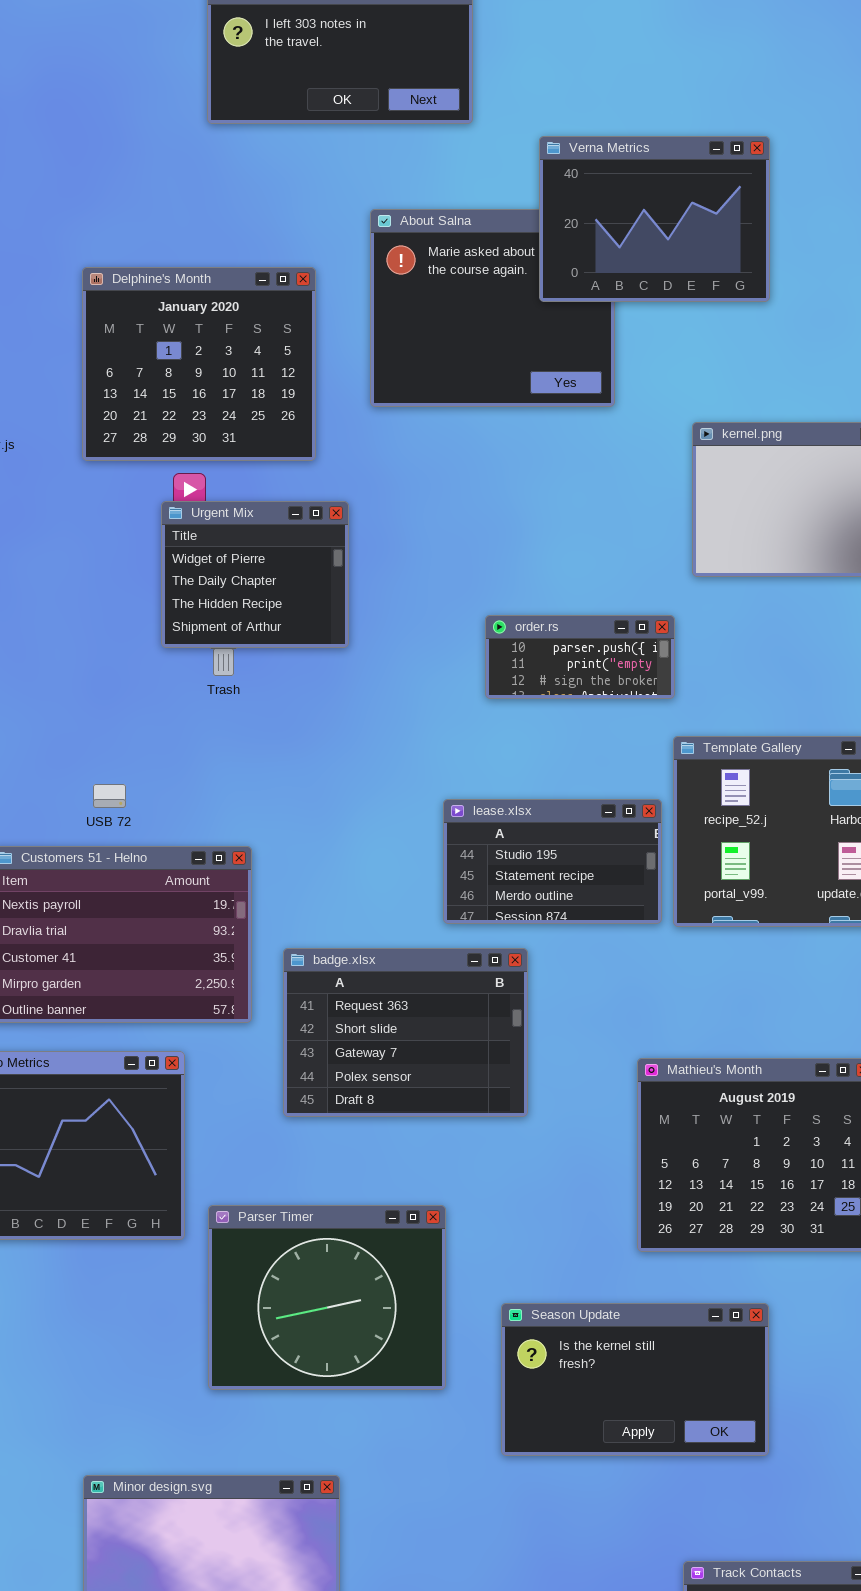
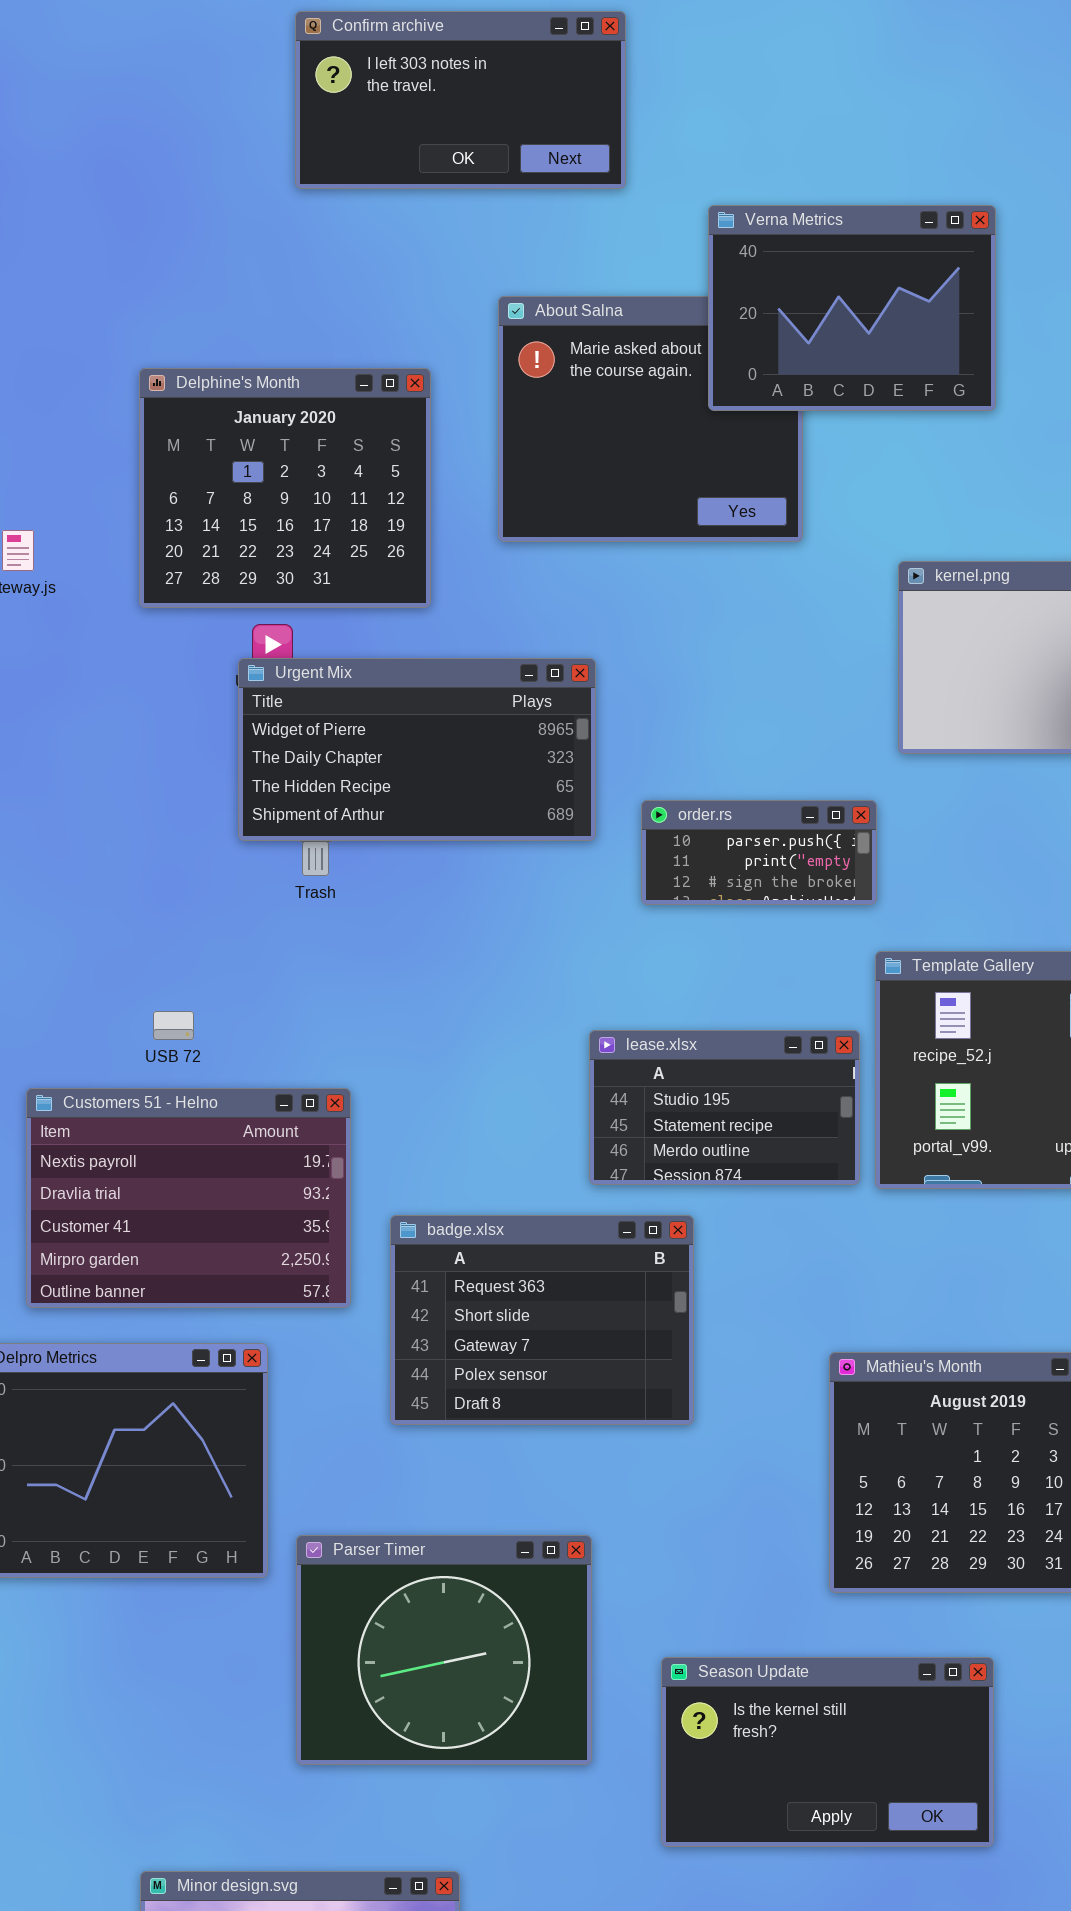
Urgent Mix: [161,501,349,648] -> [238,658,596,841], resized

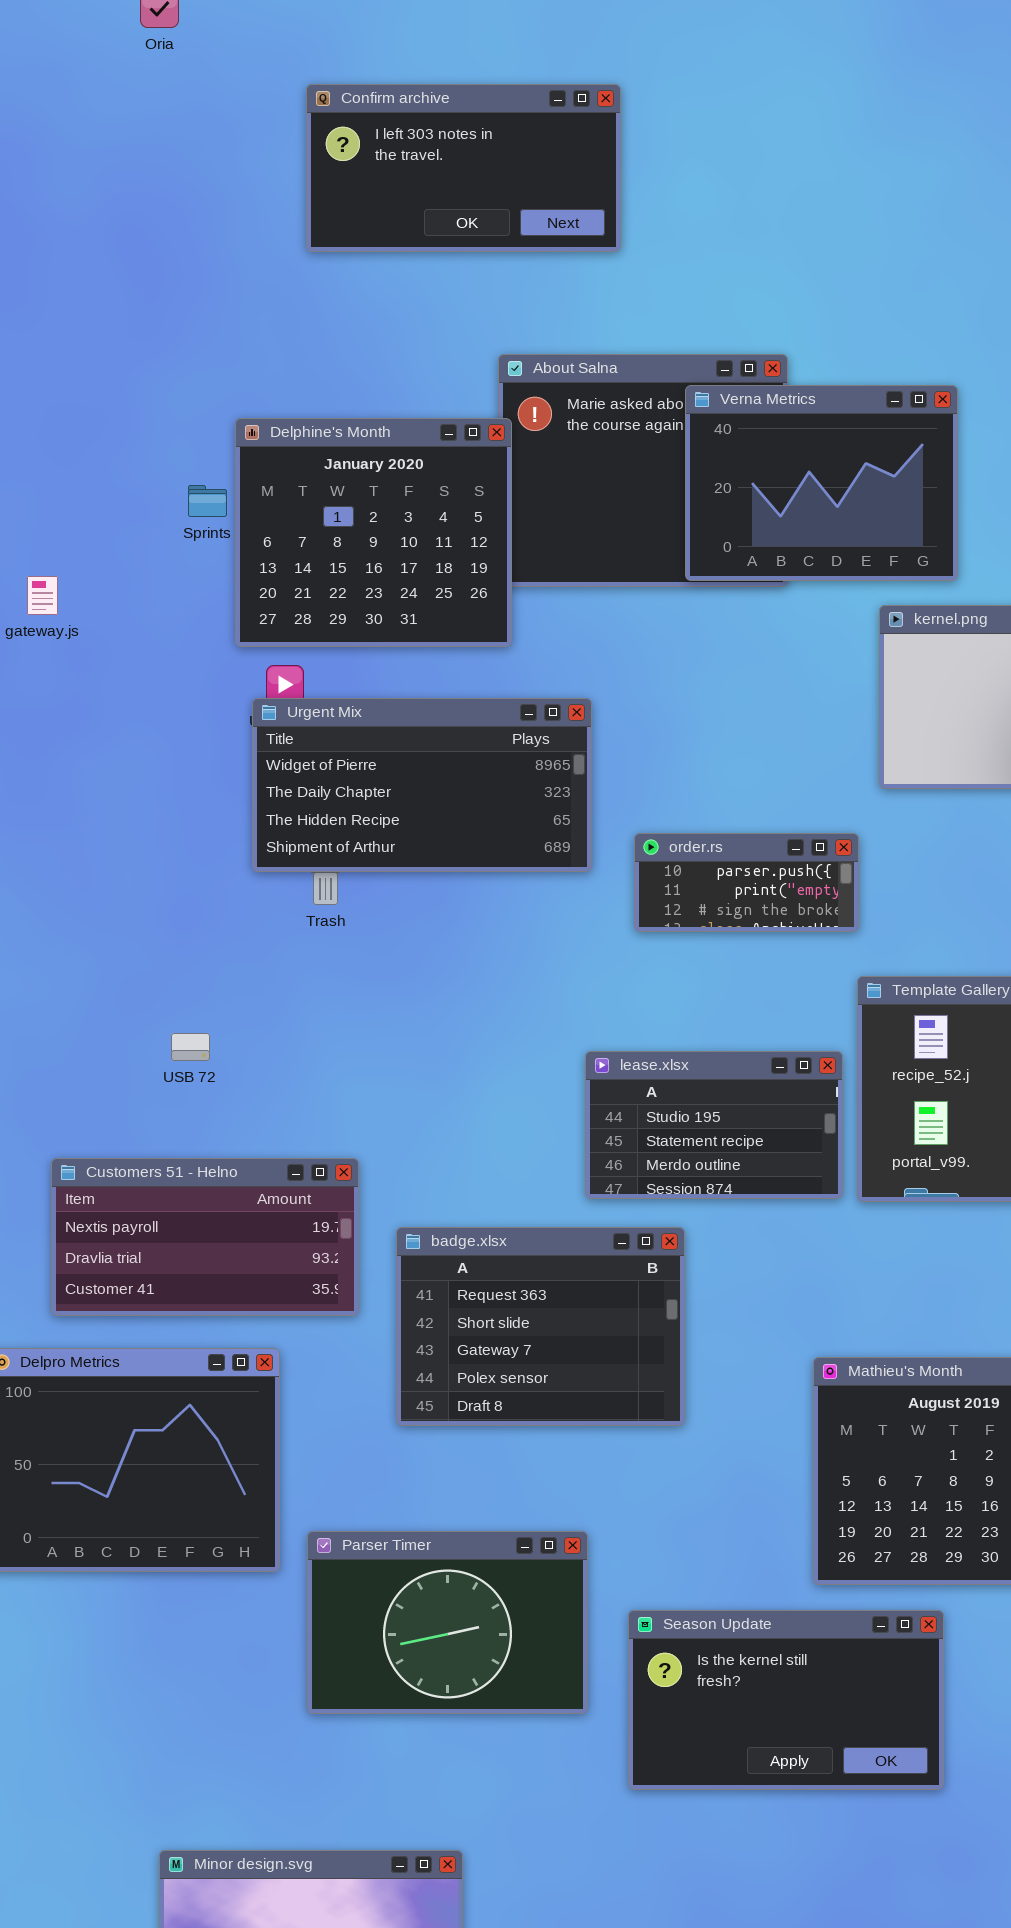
Verna Metrics: [708,205,996,411] -> [685,385,958,581], moved
Delphine's Month: [139,368,431,608] -> [235,418,512,647], moved
Customers 51 - Helno: [26,1088,351,1308] -> [51,1158,359,1316], resized
Parser Timer: [296,1535,592,1765] -> [307,1531,588,1714], resized
Season Update: [661,1657,994,1847] -> [628,1610,944,1790], moved

